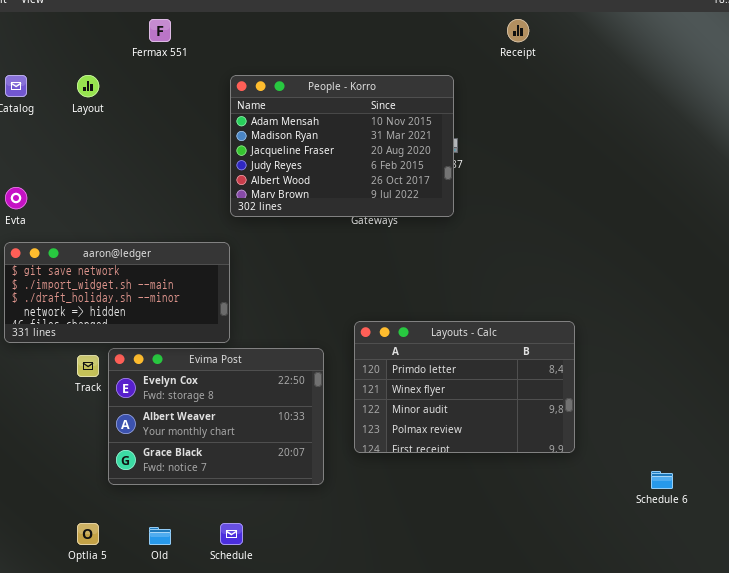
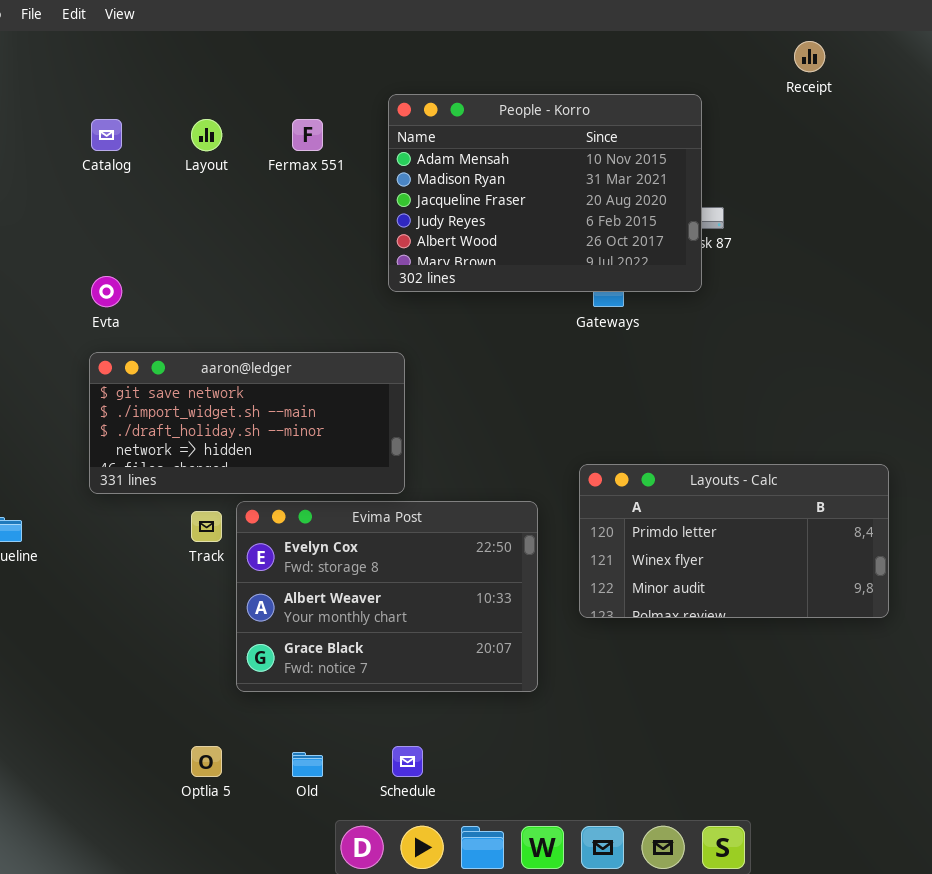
Fermax 551: [149,19,171,42] -> [292,119,323,151], moved
People - Korro: [230,75,454,217] -> [388,94,702,292], moved
Layouts - Calc: [354,321,575,453] -> [579,464,889,618], resized

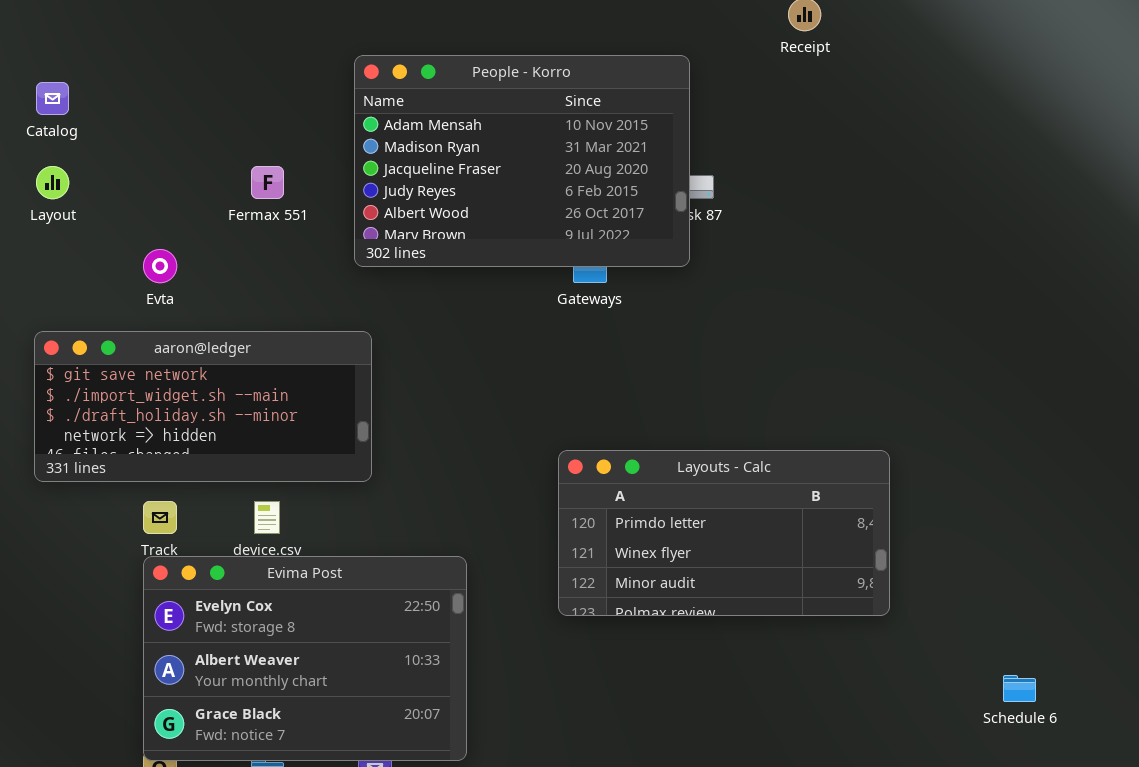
Layout: [191,119,222,151] -> [36,166,69,199], moved
Fermax 551: [292,119,323,151] -> [251,166,284,199], moved
Evta: [91,276,122,307] -> [143,249,177,283], moved
Evima Post: [236,501,538,692] -> [143,556,467,761], moved

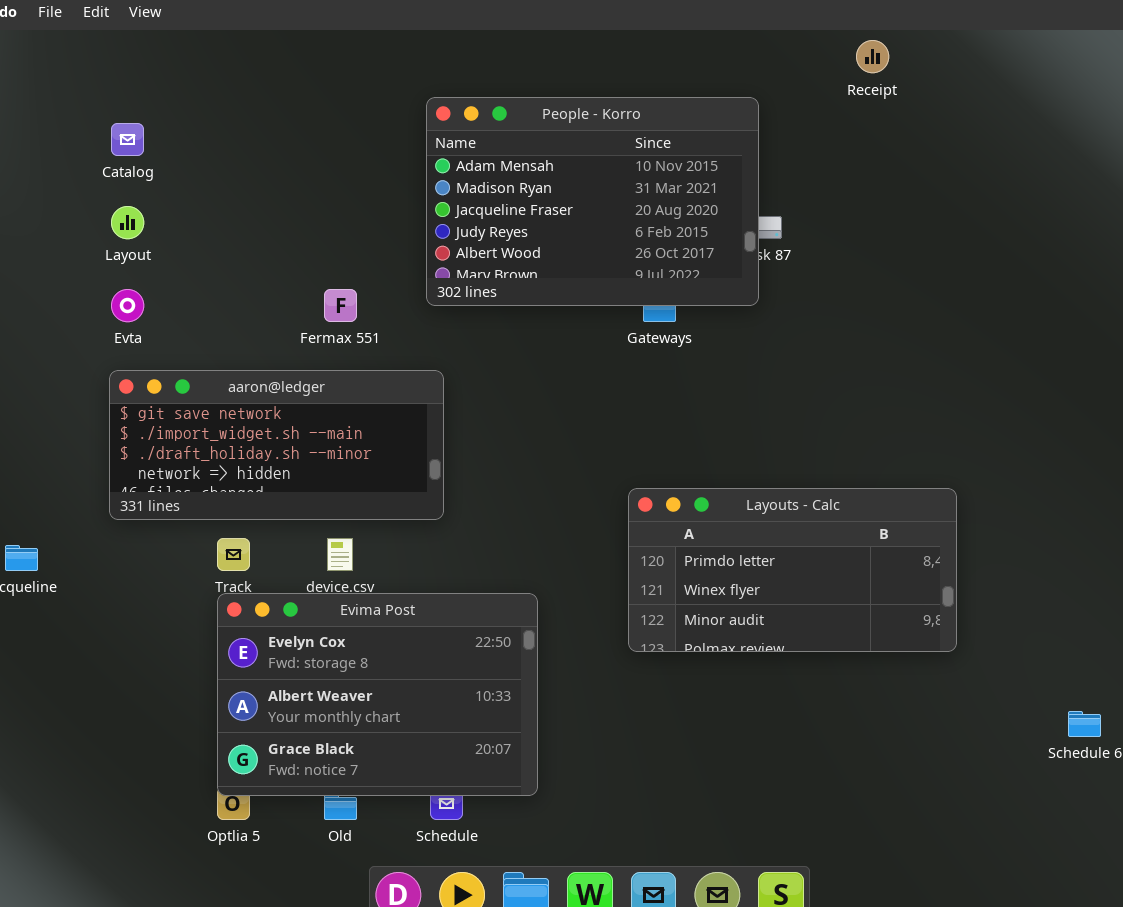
Fermax 551: [251,166,284,199] -> [324,289,357,322], moved
Evta: [143,249,177,283] -> [111,289,144,322], moved

